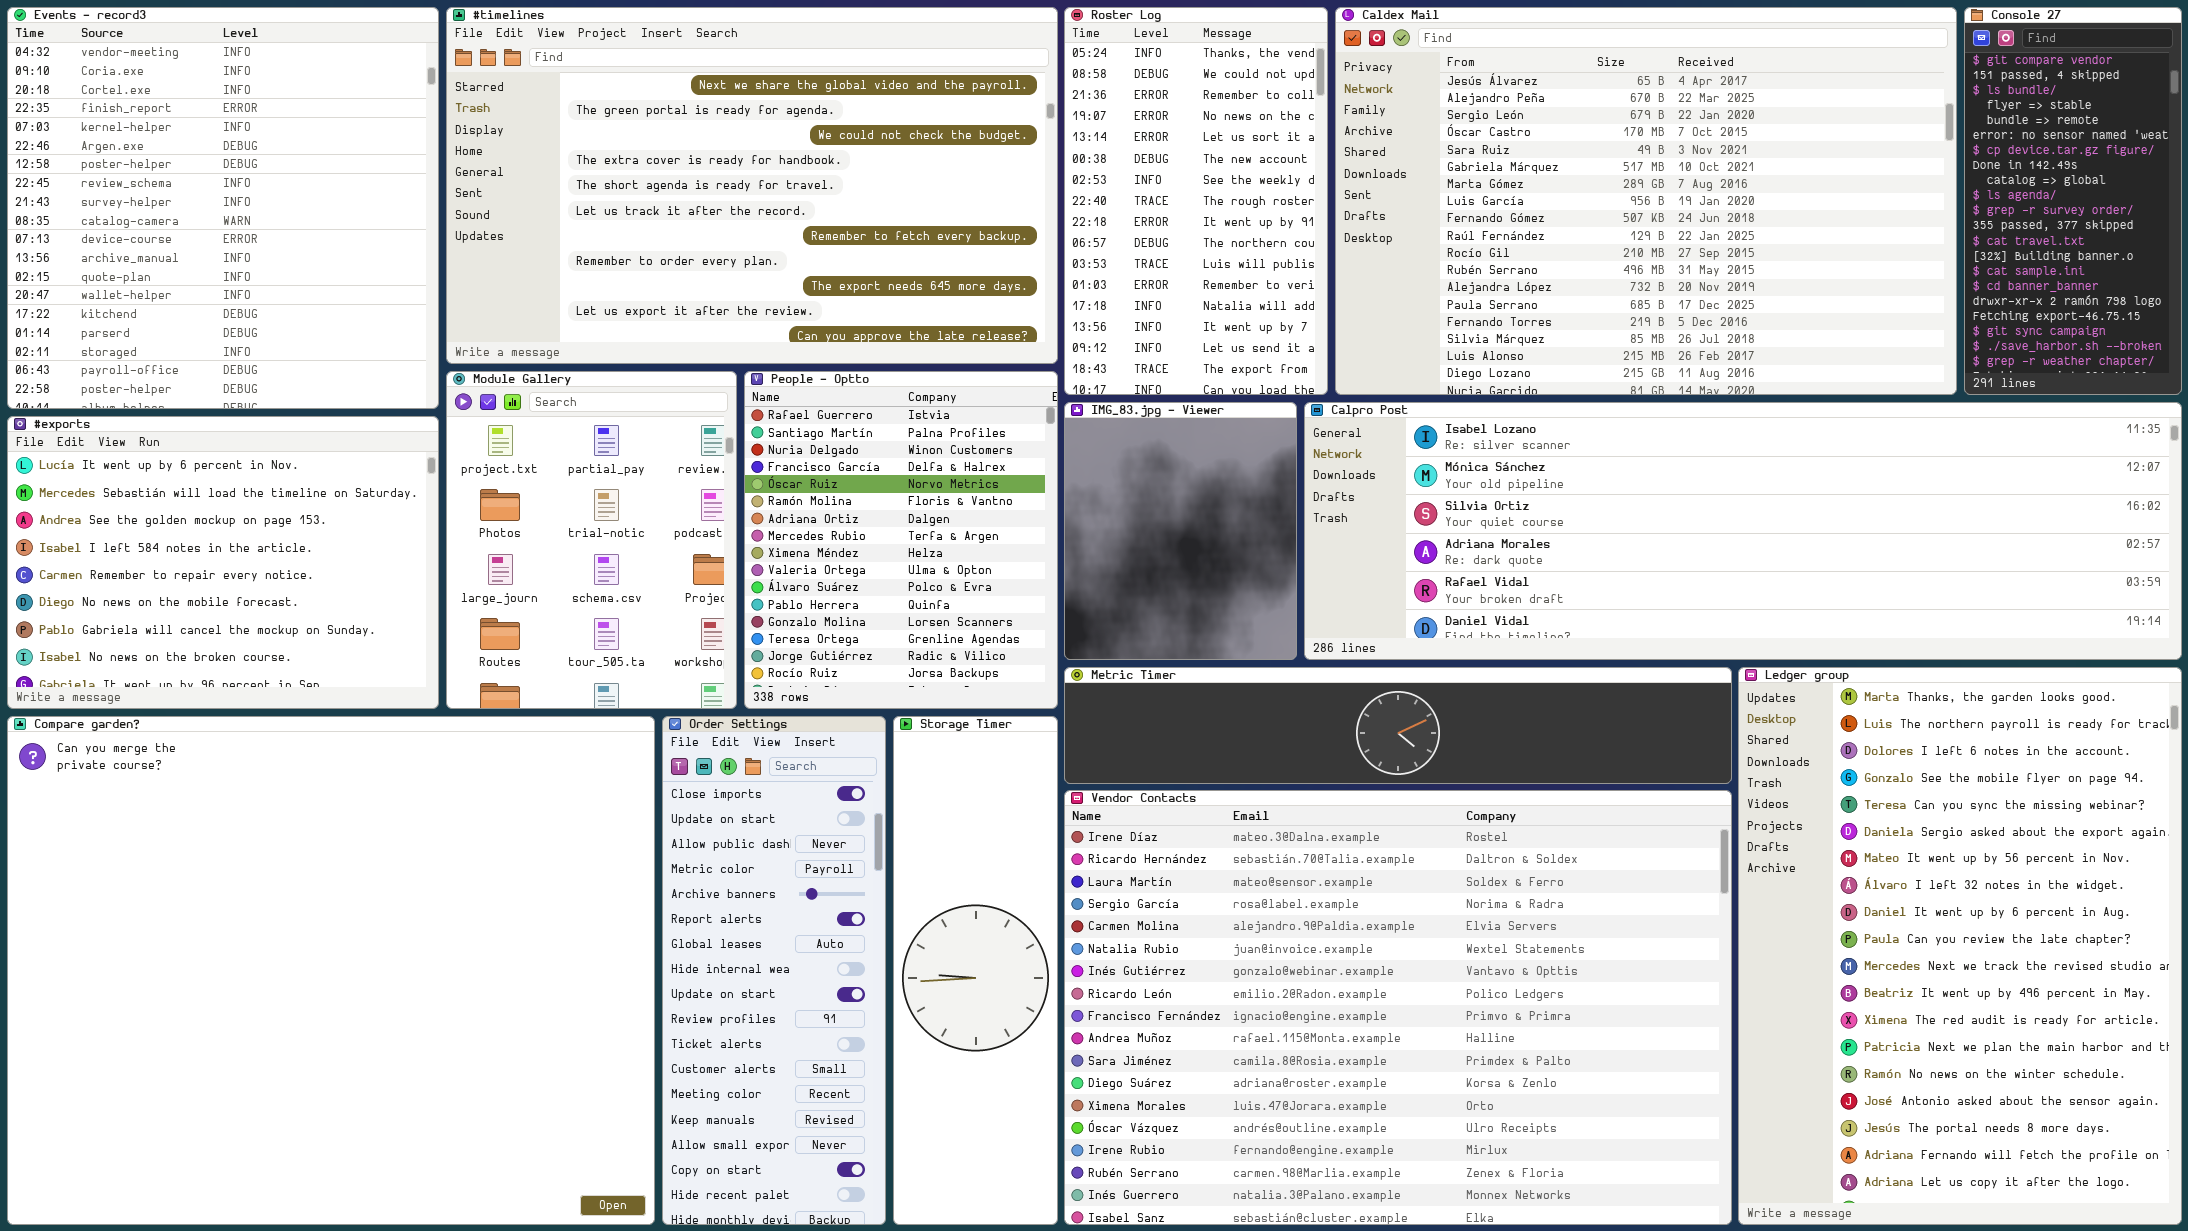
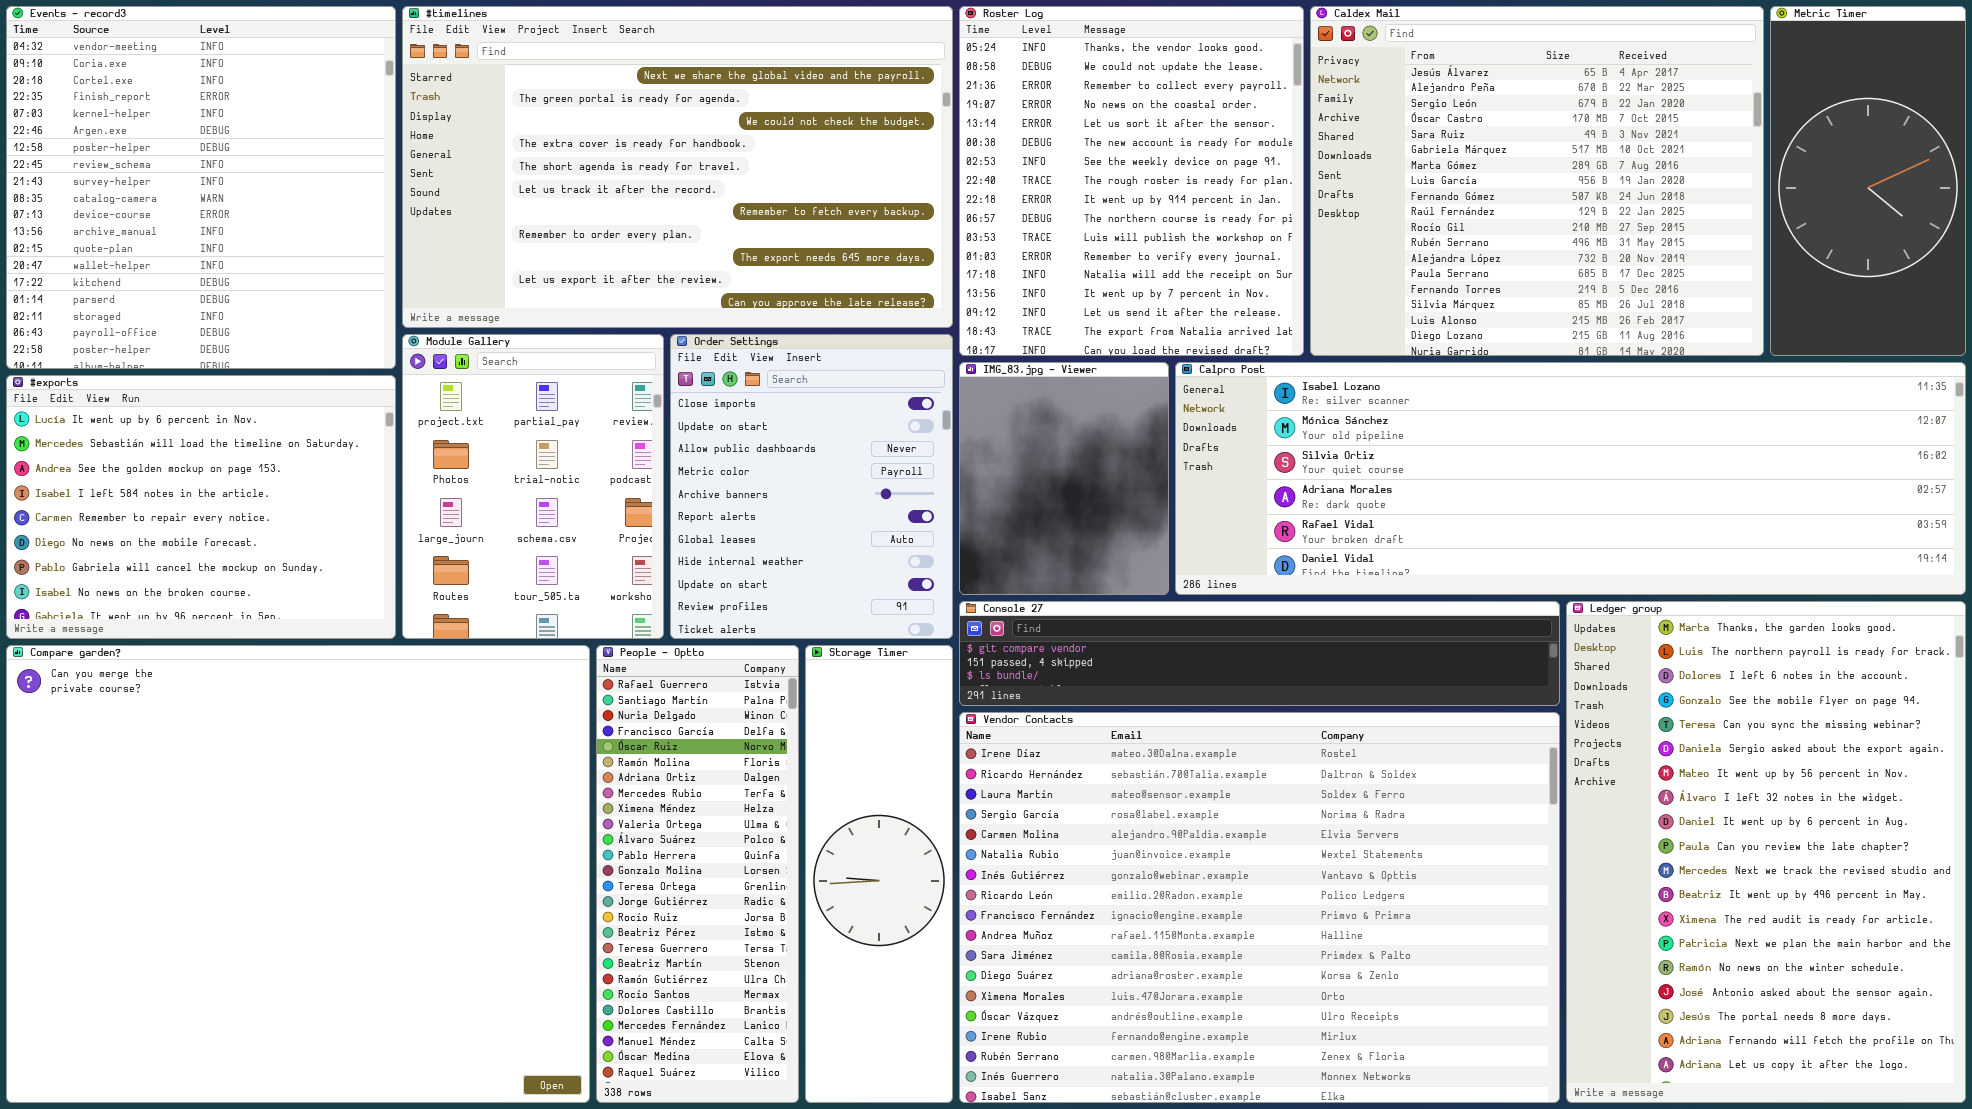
Roster Log: [1064,7,1328,395] -> [959,6,1304,356], resized
Caldex Mail: [1335,7,1957,395] -> [1310,6,1764,356], resized
Console 27: [1964,7,2182,395] -> [959,601,1560,706], moved, resized
People - Optto: [744,371,1058,709] -> [596,645,799,1103], moved, resized
Metric Timer: [1064,667,1732,784] -> [1770,6,1966,356], moved, resized
Order Settings: [662,716,886,1225] -> [670,334,953,639], moved, resized

